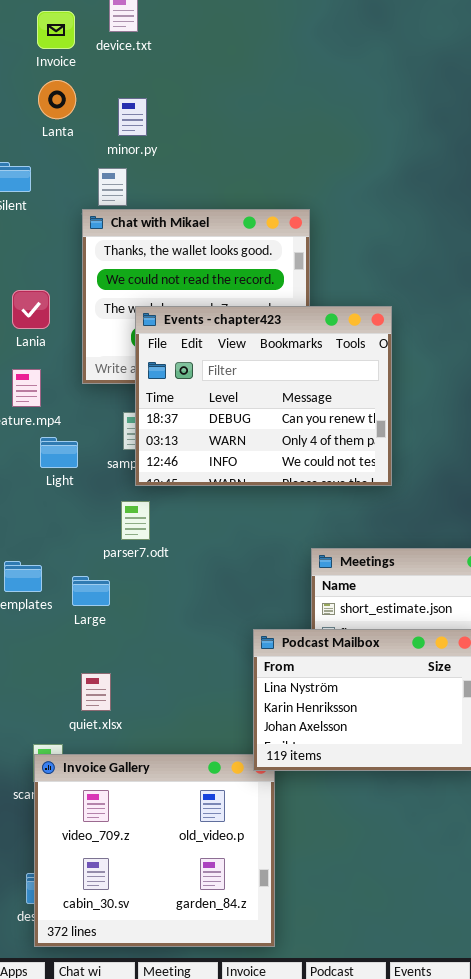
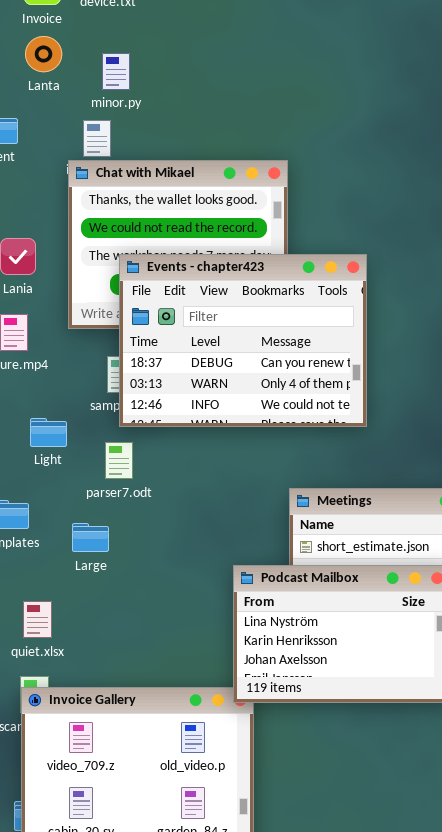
Light: [40,437,78,468] -> [30,418,67,447], moved
Large: [72,576,110,606] -> [72,523,109,552], moved
quiet.xlsx: [81,673,111,711] -> [23,601,52,638], moved

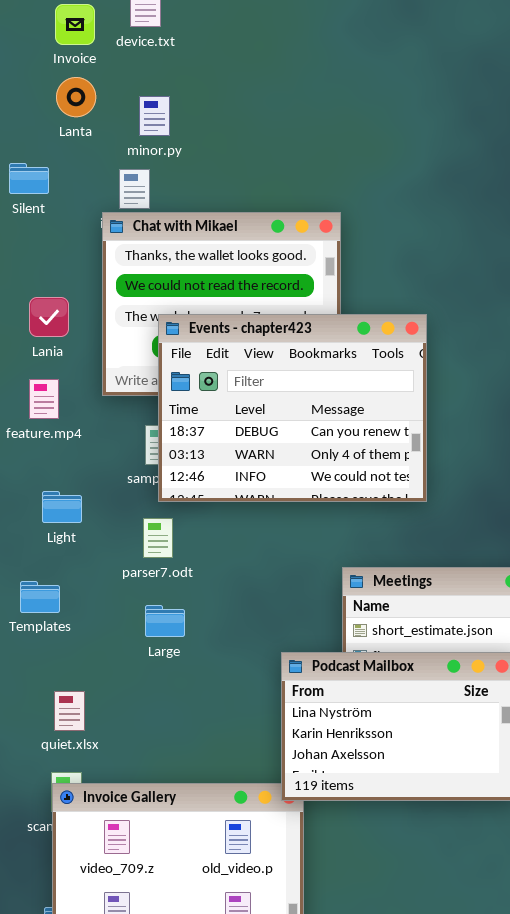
Light: [30,418,67,447] -> [42,491,82,523], moved
Large: [72,523,109,552] -> [145,605,185,637], moved

